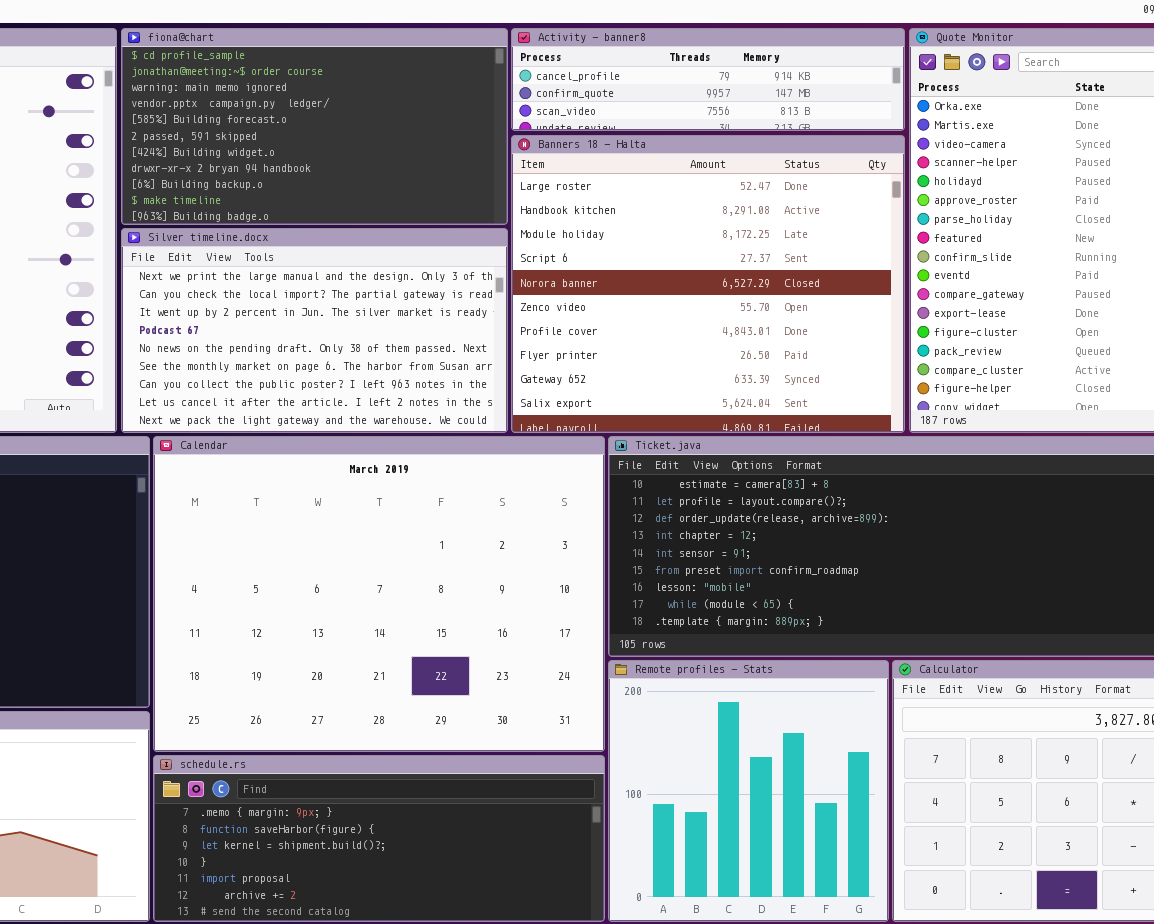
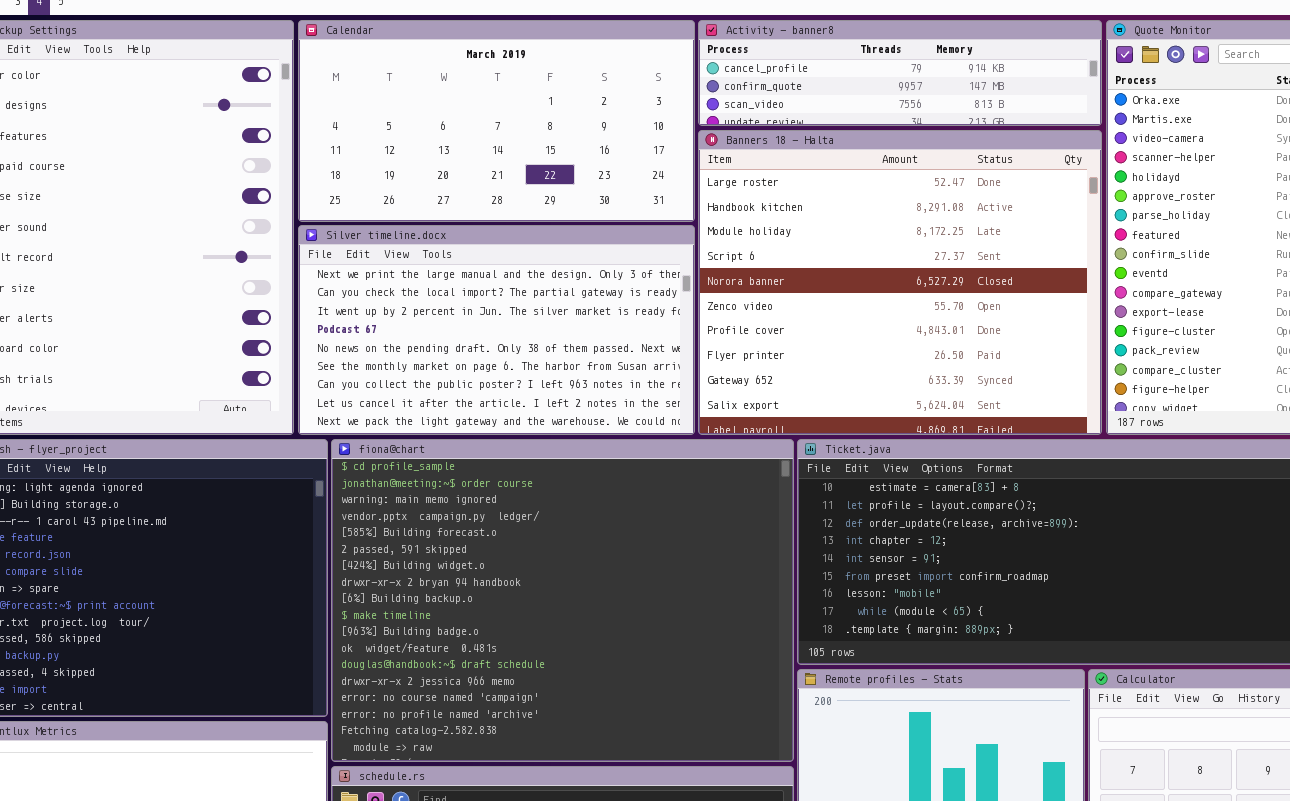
fiona@chart: [121,28,508,225] -> [331,439,794,762], moved, resized
Calendar: [153,436,605,752] -> [298,20,695,222], moved, resized

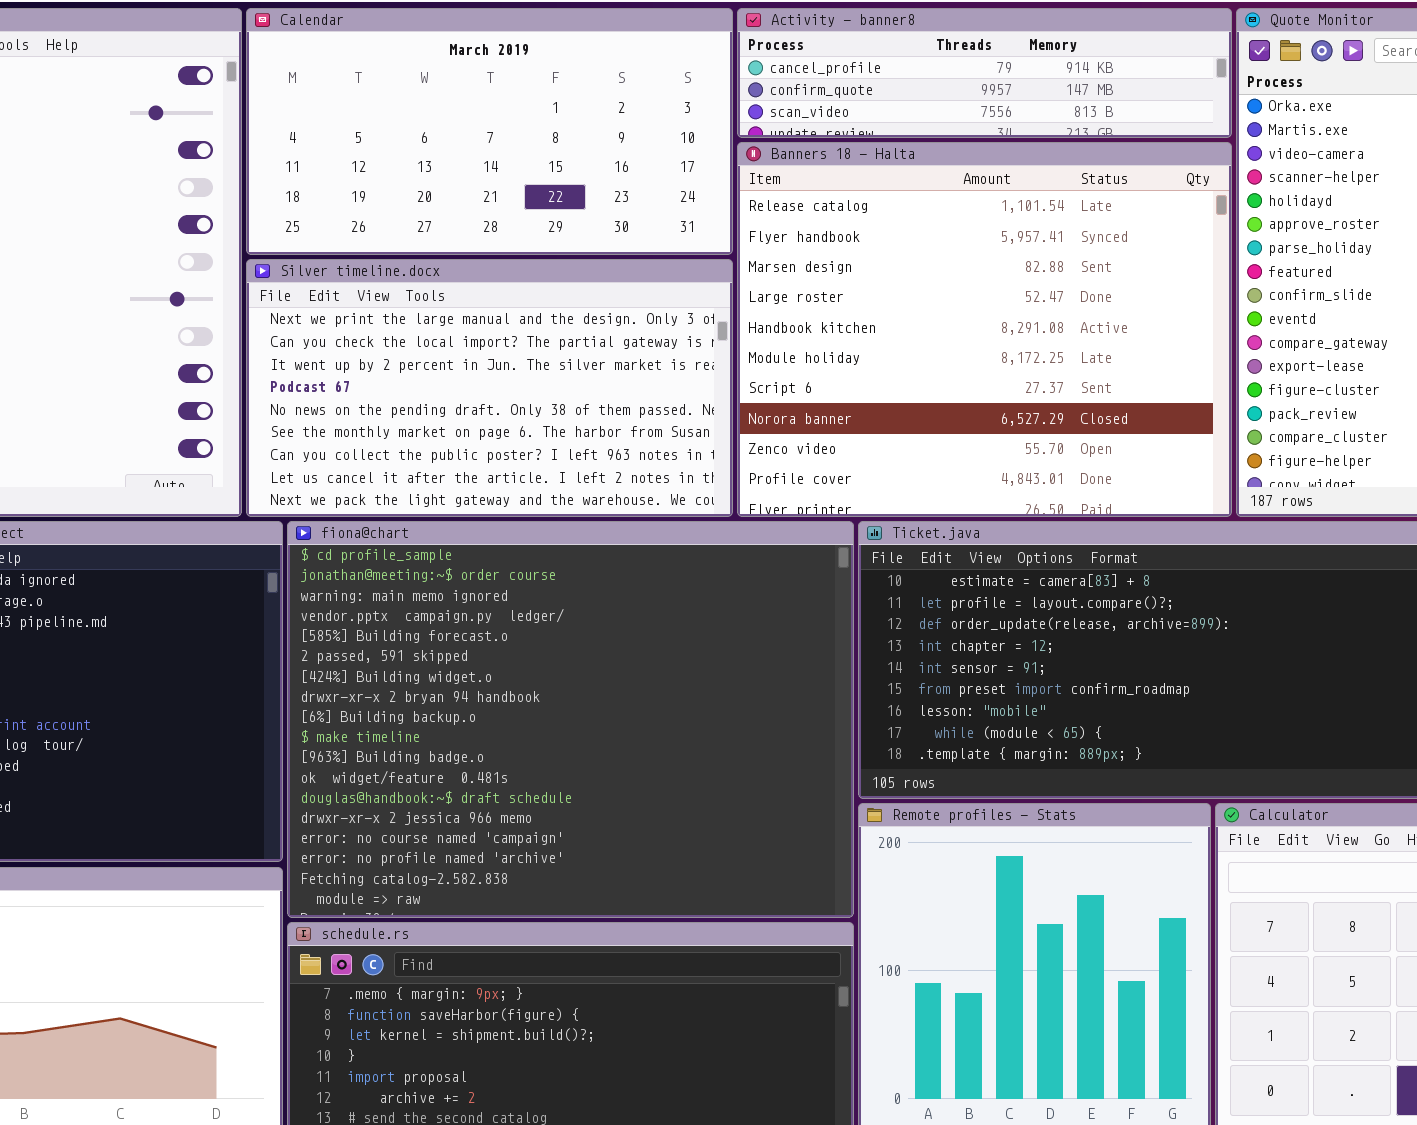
Banners 18 - Halta: [698,130,1102,435] -> [737,142,1232,517], scrolled up 3 rows

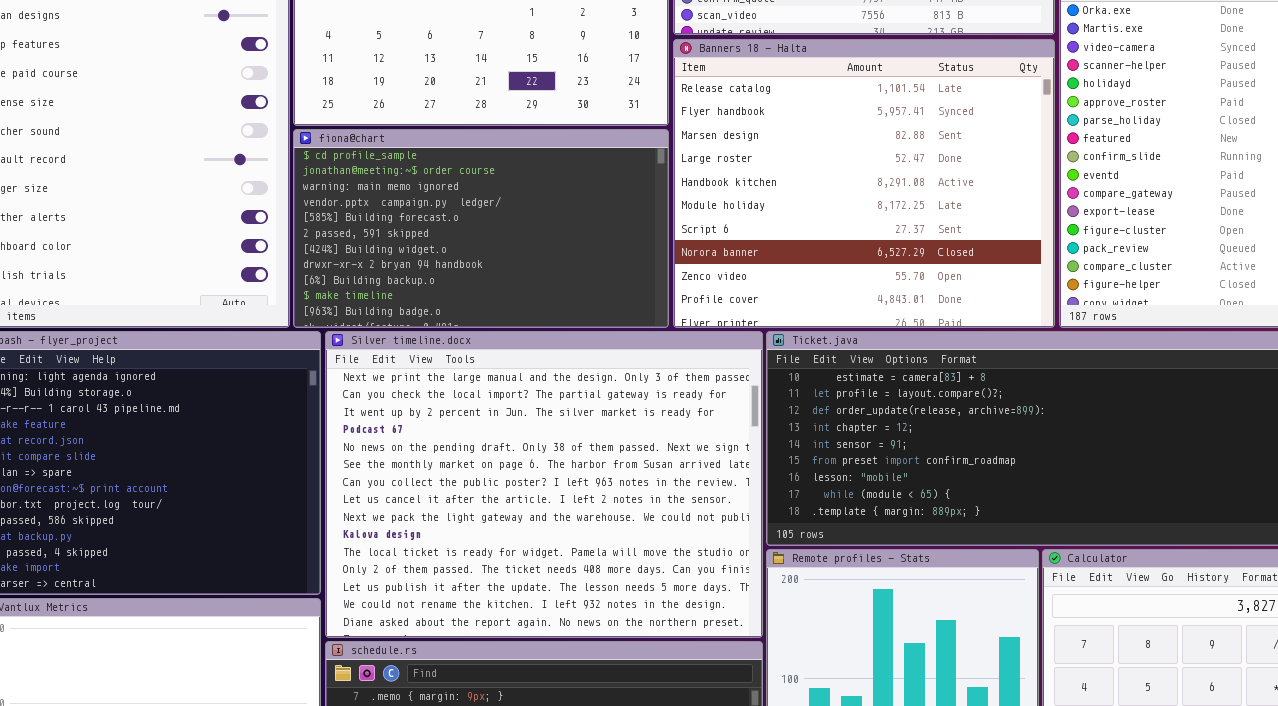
Silver timeline.docx: [246,259,733,517] -> [325,331,763,638], moved, resized
fiona@chart: [287,521,854,918] -> [293,129,669,328], moved, resized

